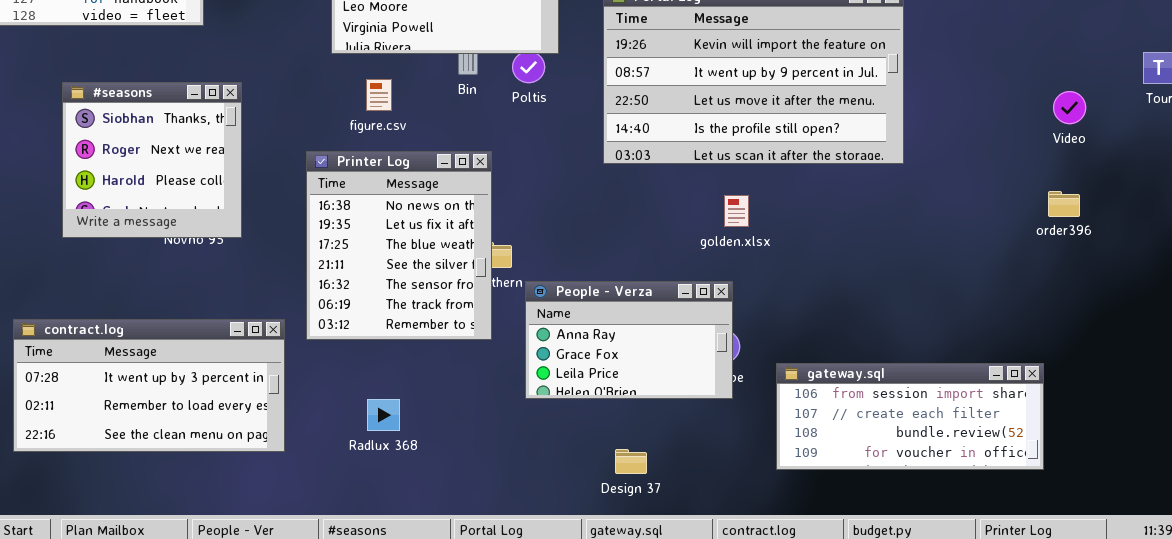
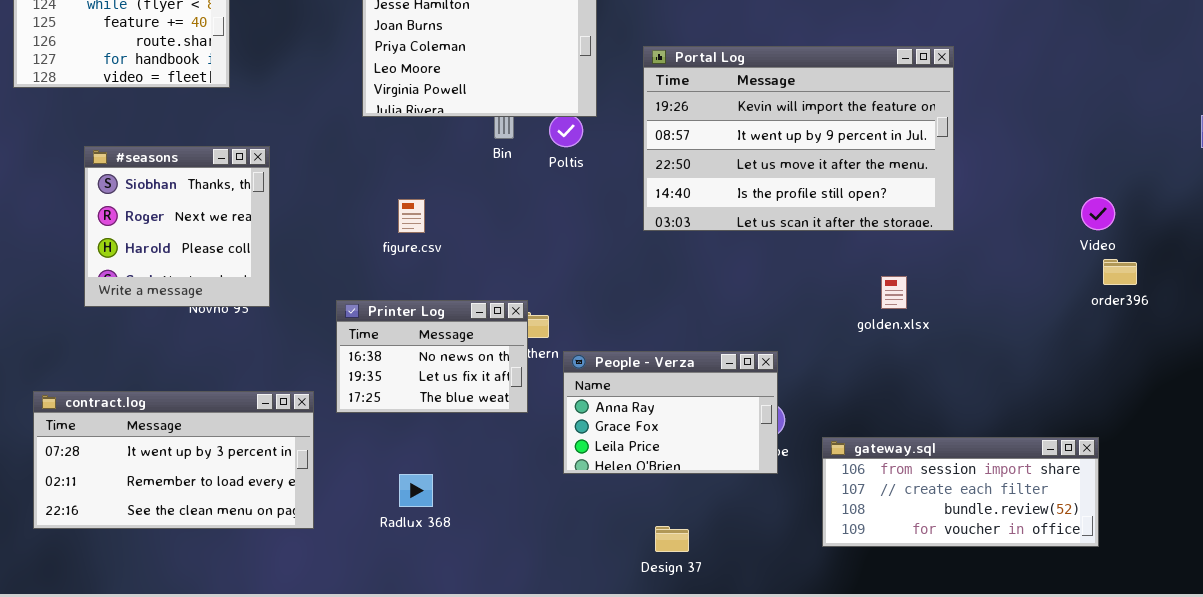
figure.csv: [366,79,392,111] -> [398,199,425,233], moved
Video: [1053,91,1086,124] -> [1081,197,1115,230], moved
Printer Log: [306,151,492,340] -> [336,300,528,413], resized
golden.xlsx: [724,195,749,227] -> [881,276,907,309], moved

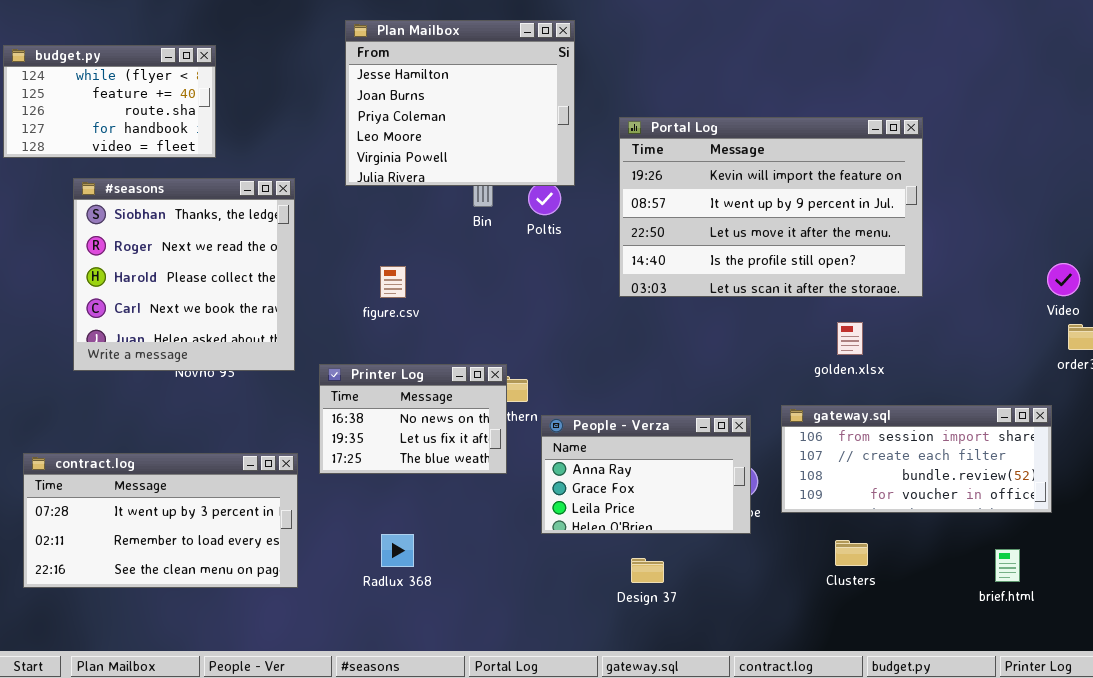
#seasons: [84,146,270,307] -> [73,178,295,371], resized
golden.xlsx: [881,276,907,309] -> [837,322,863,355], moved
gateway.sql: [822,437,1099,547] -> [781,405,1052,513], moved
Design 37: [655,526,689,552] -> [631,558,664,583], moved

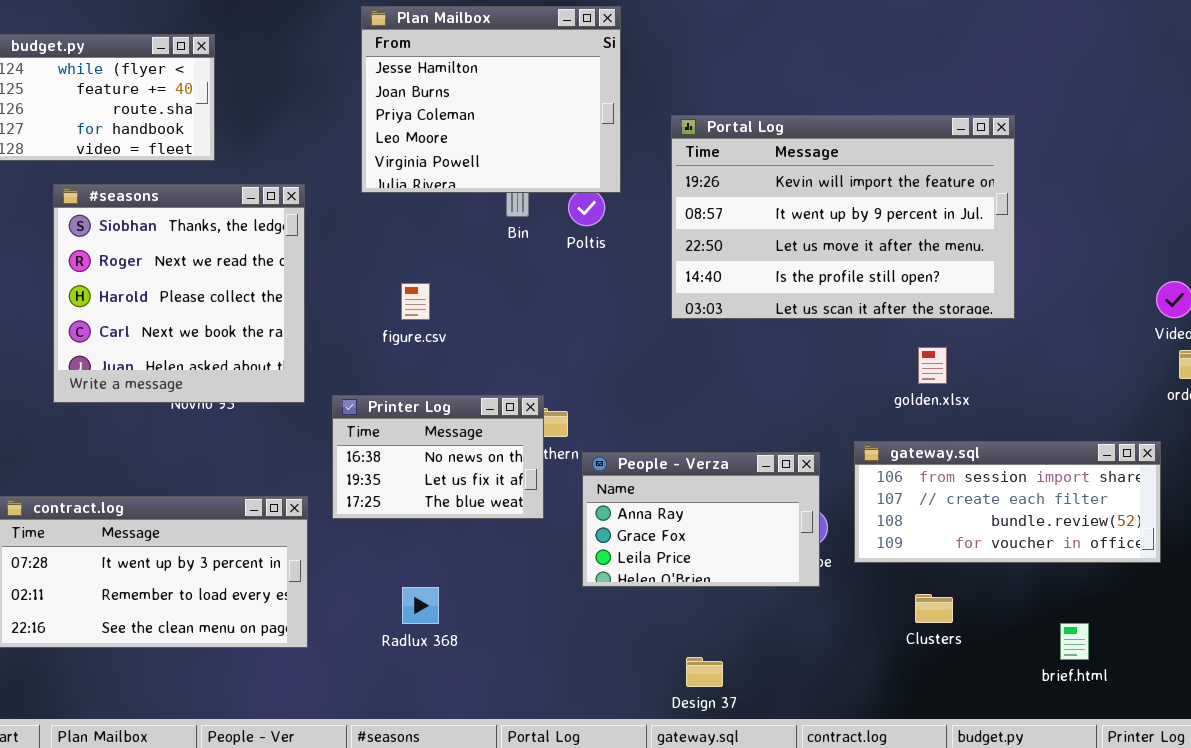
brief.html: [995,549,1020,582] -> [1060,623,1089,660], moved
Design 37: [631,558,664,583] -> [686,657,723,687], moved

